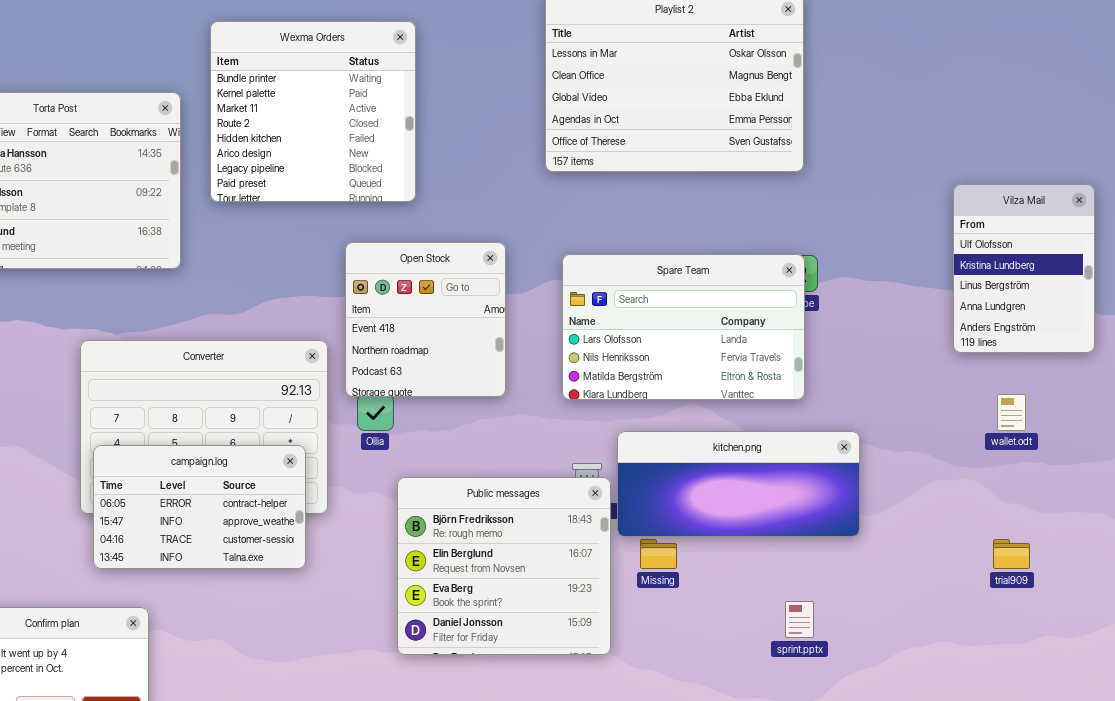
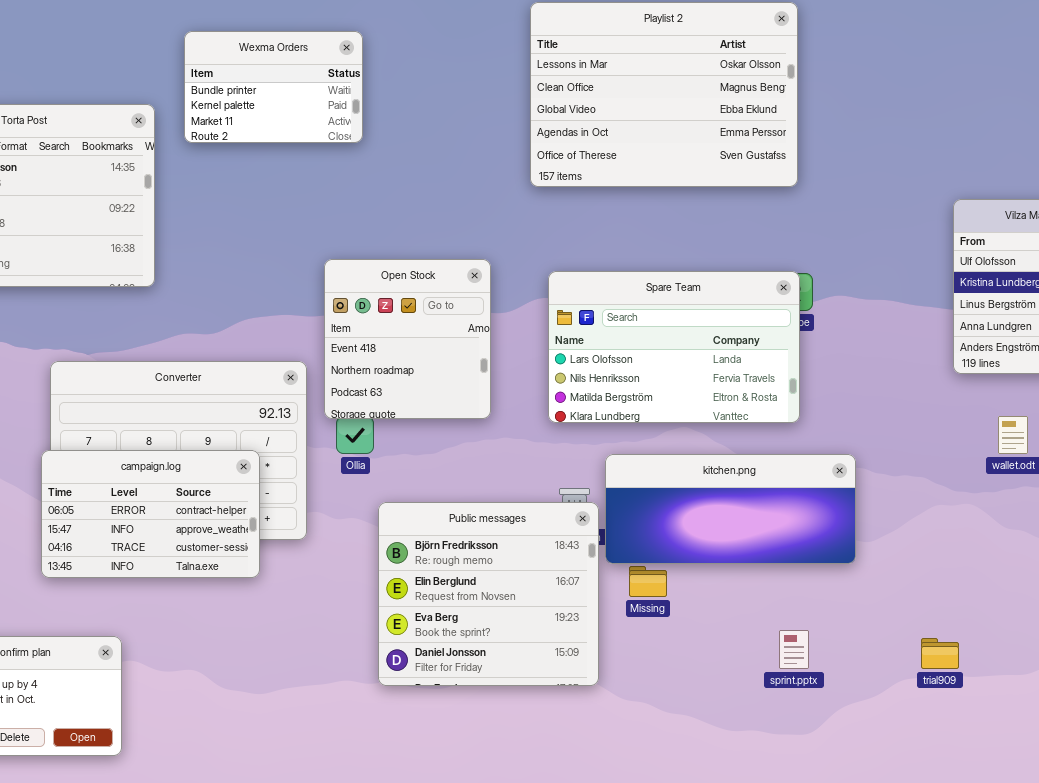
Wexma Orders: [210,21,416,202] -> [184,31,363,143], resized
campaign.log: [93,445,306,569] -> [41,450,260,578], moved
trial909: [993,539,1030,569] -> [921,638,959,669], moved

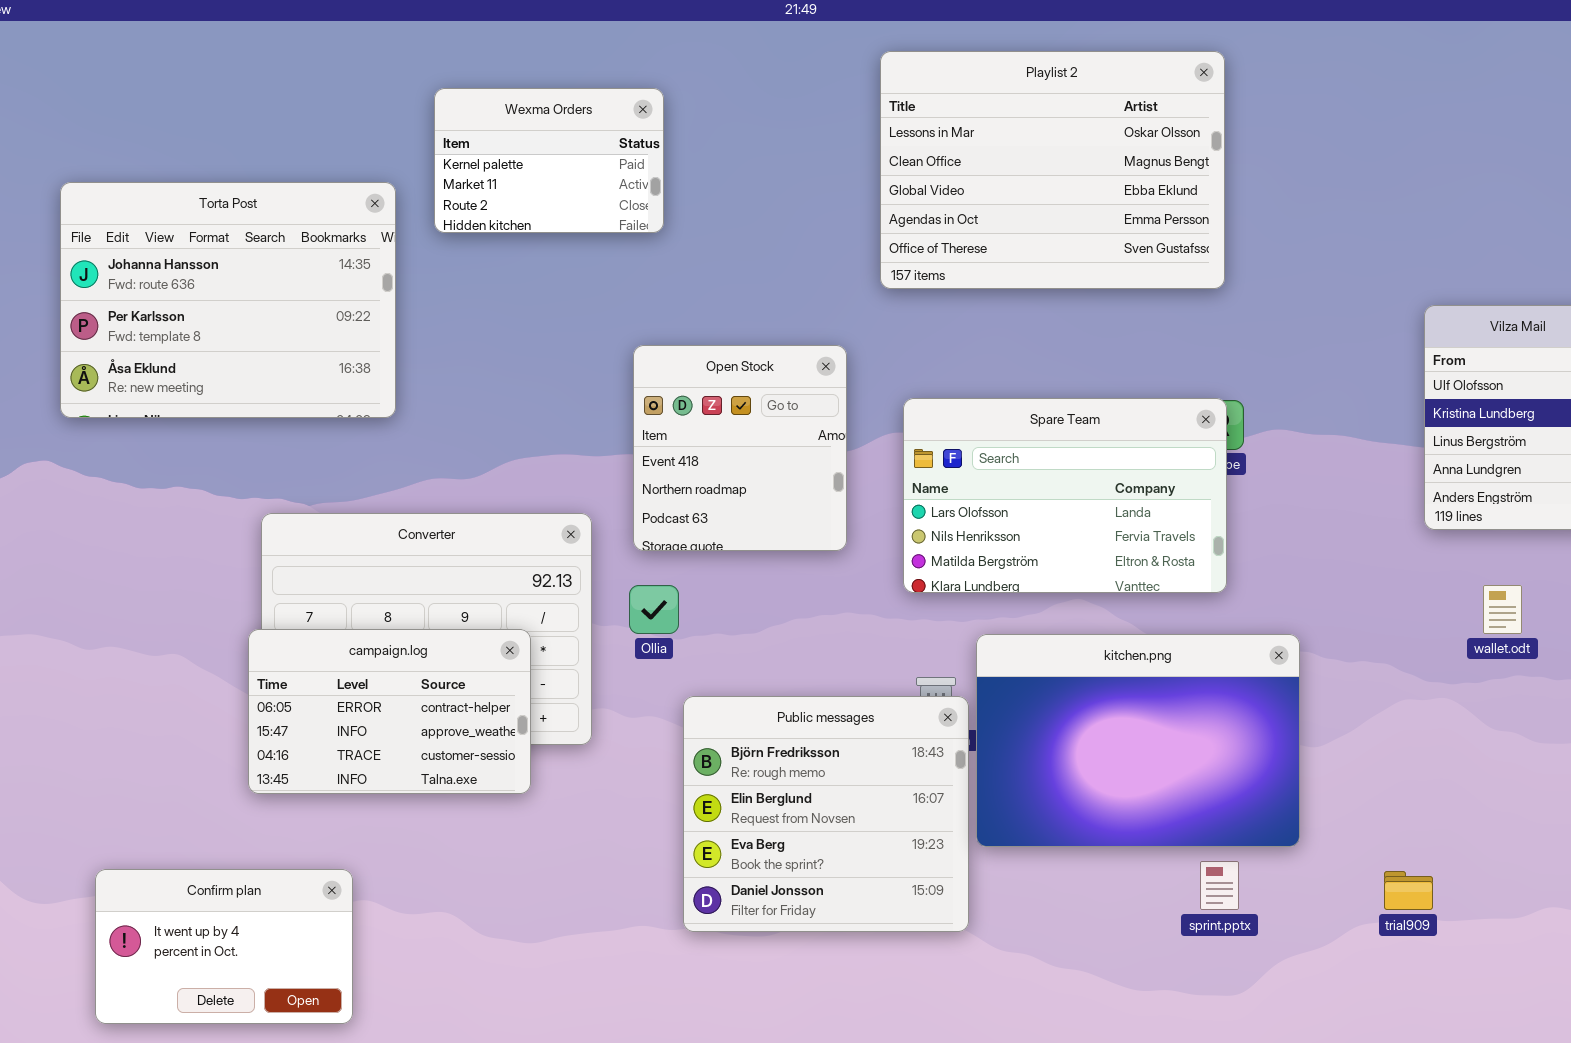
Wexma Orders: [184,31,363,143] -> [434,88,664,233], scrolled down 1 row
Open Stock: [324,259,491,419] -> [633,345,847,551], moved
kitchen.png: [605,454,856,564] -> [976,634,1300,847], resized

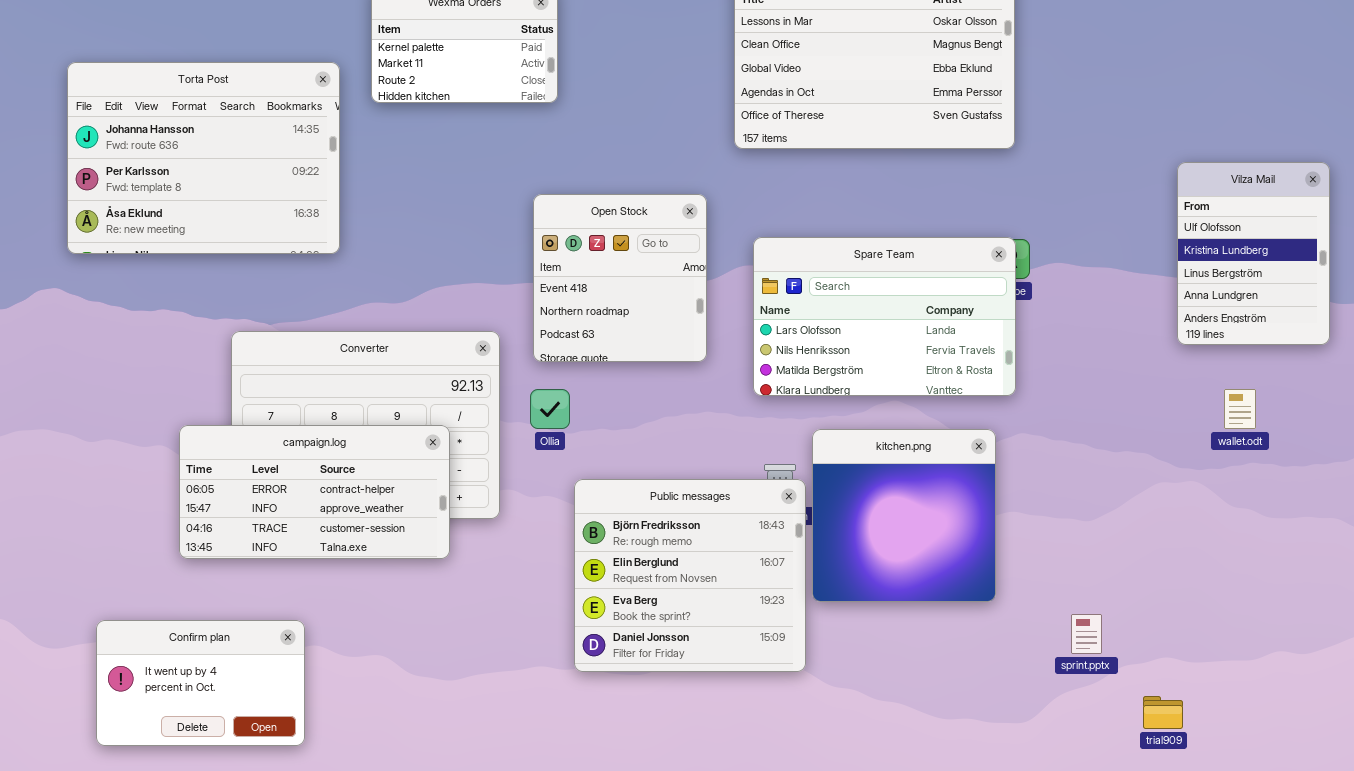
campaign.log: [248,629,531,794] -> [179,425,450,559], resized
kitchen.png: [976,634,1300,847] -> [812,429,996,602], resized
sprint.pptx: [1200,861,1239,910] -> [1071,614,1102,654], moved
trial909: [1384,871,1433,910] -> [1143,696,1183,729], moved

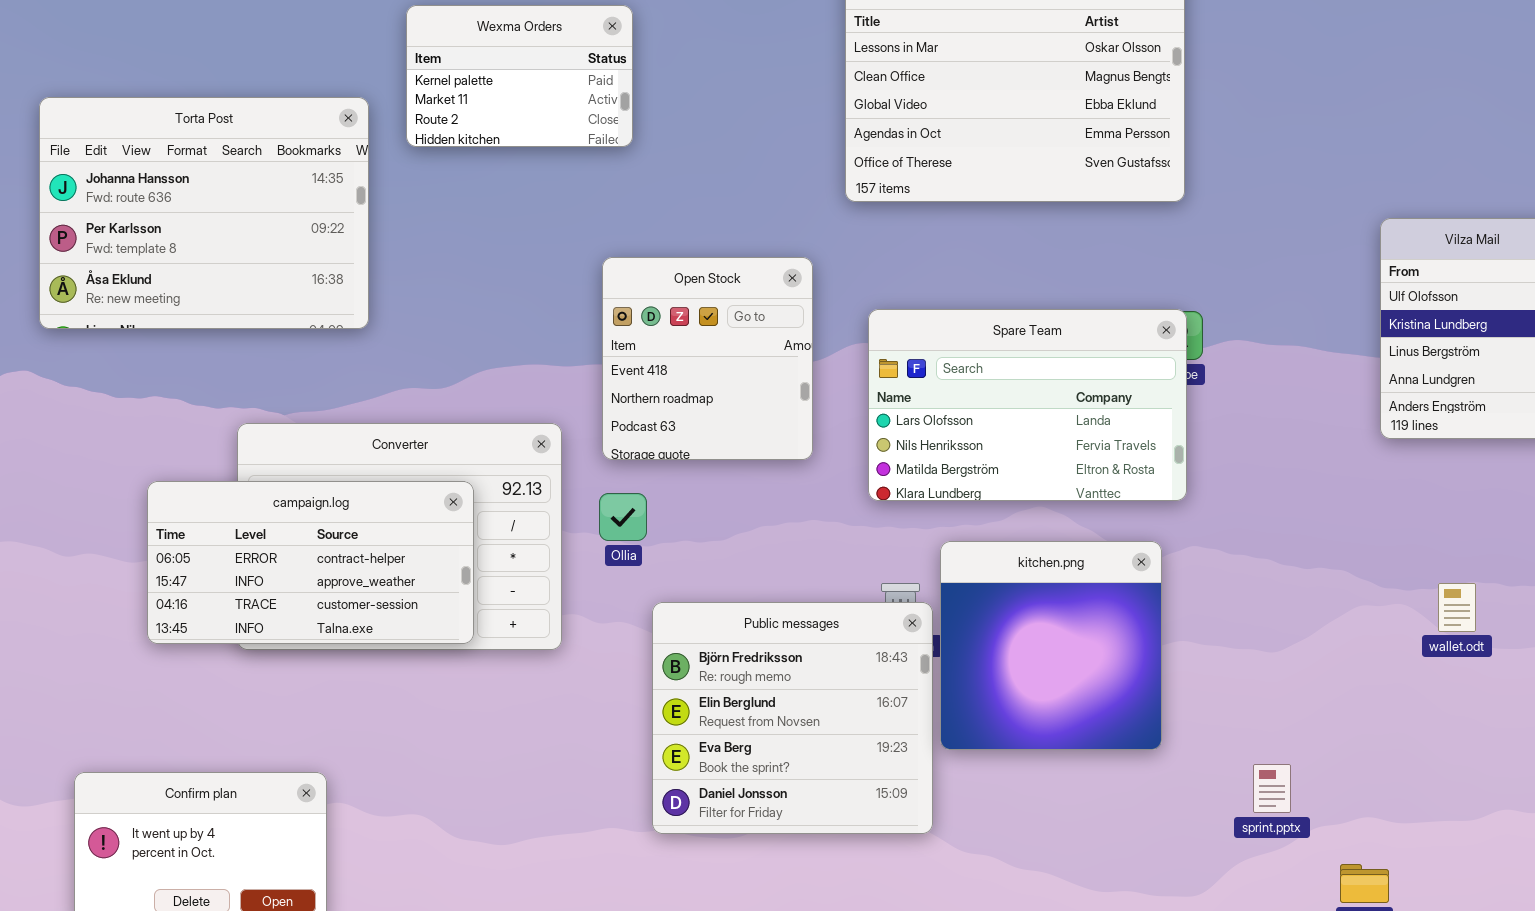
wallet.odt: [1224,389,1256,429] -> [1438,583,1476,632], moved
campaign.log: [179,425,450,559] -> [147,481,474,644], moved

